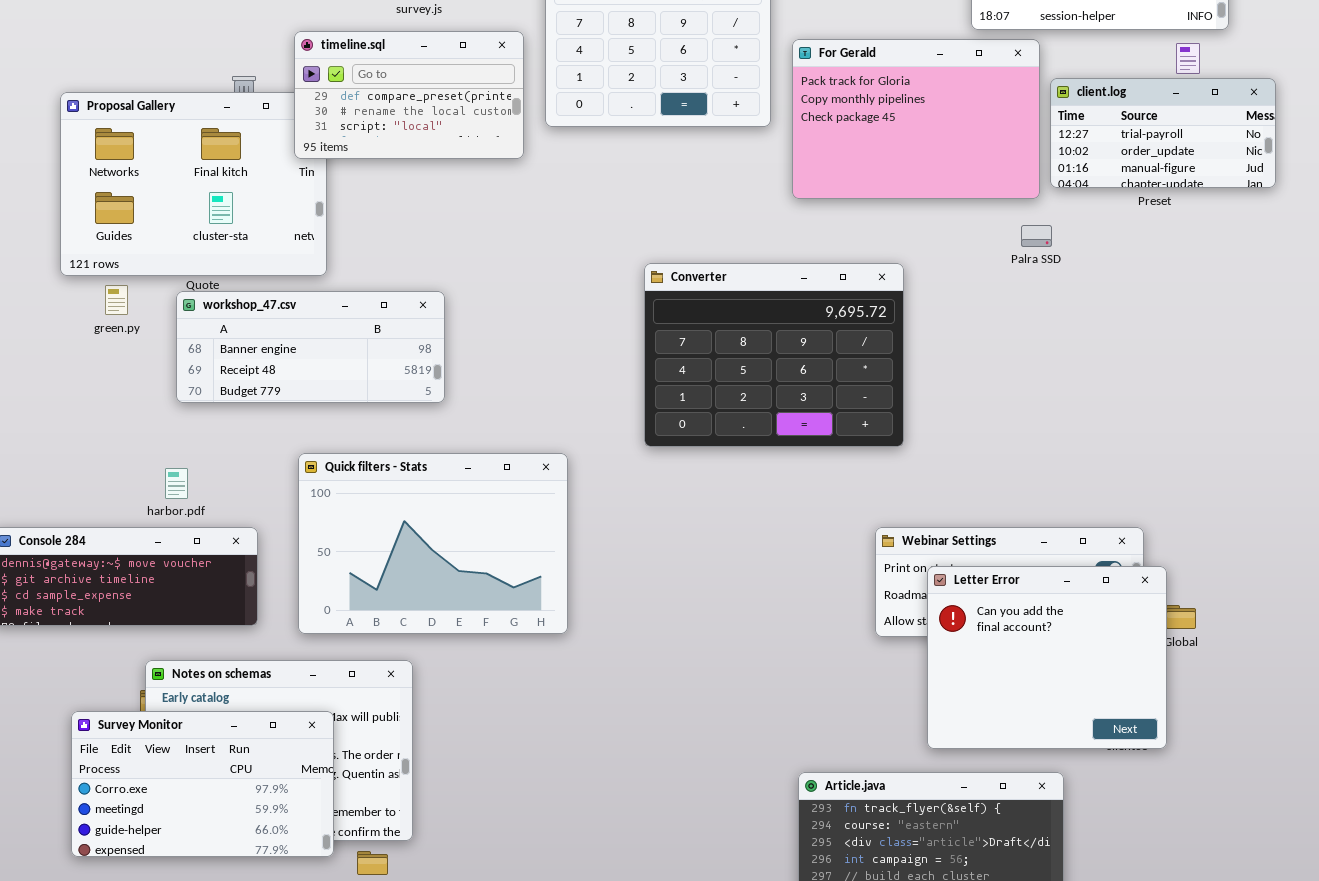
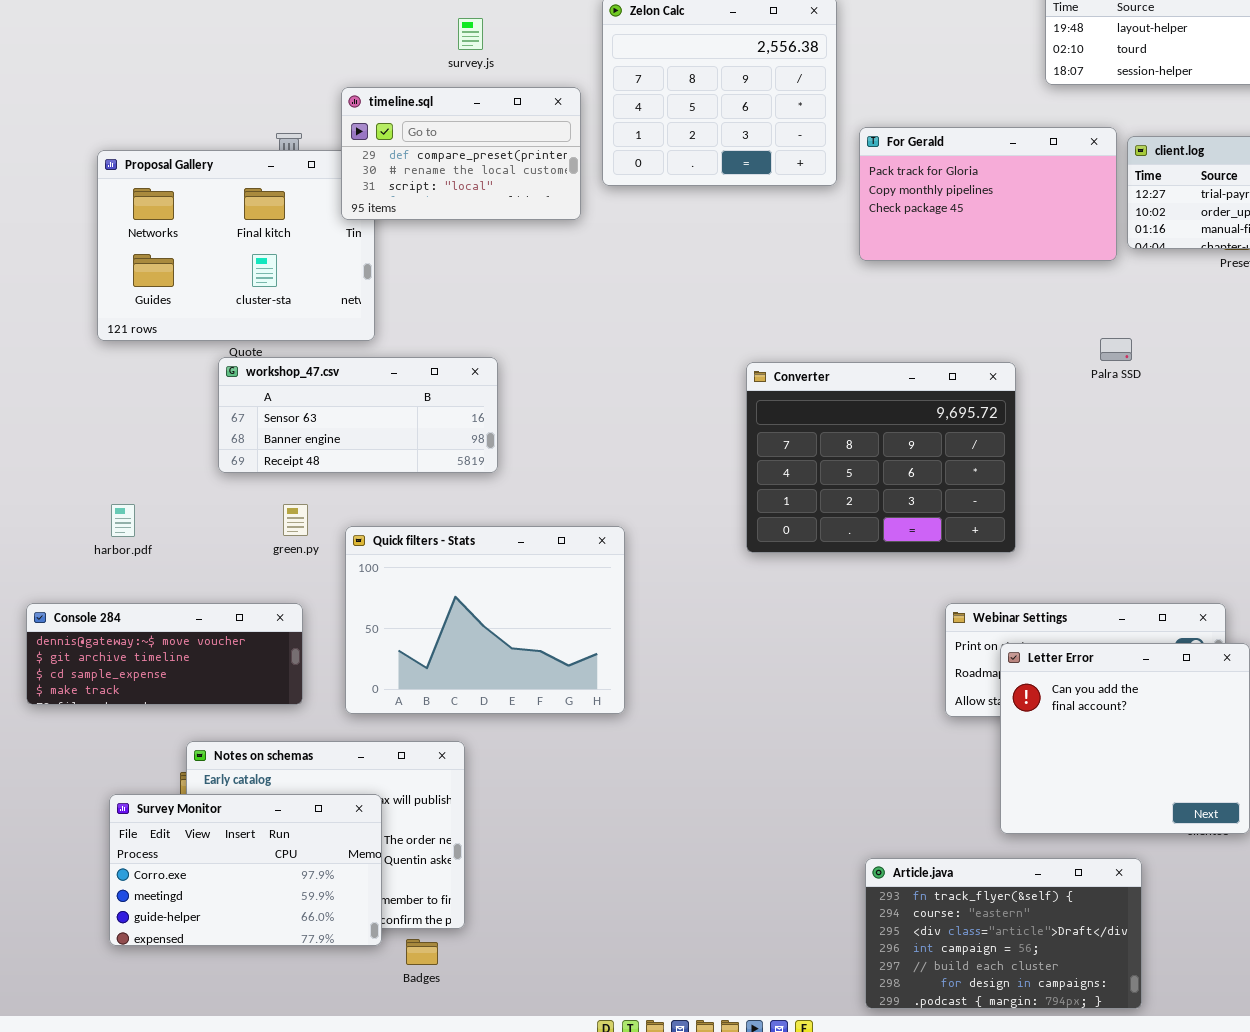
For Gerald: [792,39,1040,199] -> [859,127,1117,261], resized
Palra SSD: [1021,225,1052,247] -> [1100,338,1132,361], moved
Converter: [644,263,904,447] -> [746,362,1016,553], moved
green.py: [105,285,128,315] -> [283,504,308,536], moved
workshop_47.csv: [176,291,445,403] -> [218,357,498,473], scrolled up 1 row
harbor.pdf: [165,468,188,499] -> [111,504,135,537], moved

